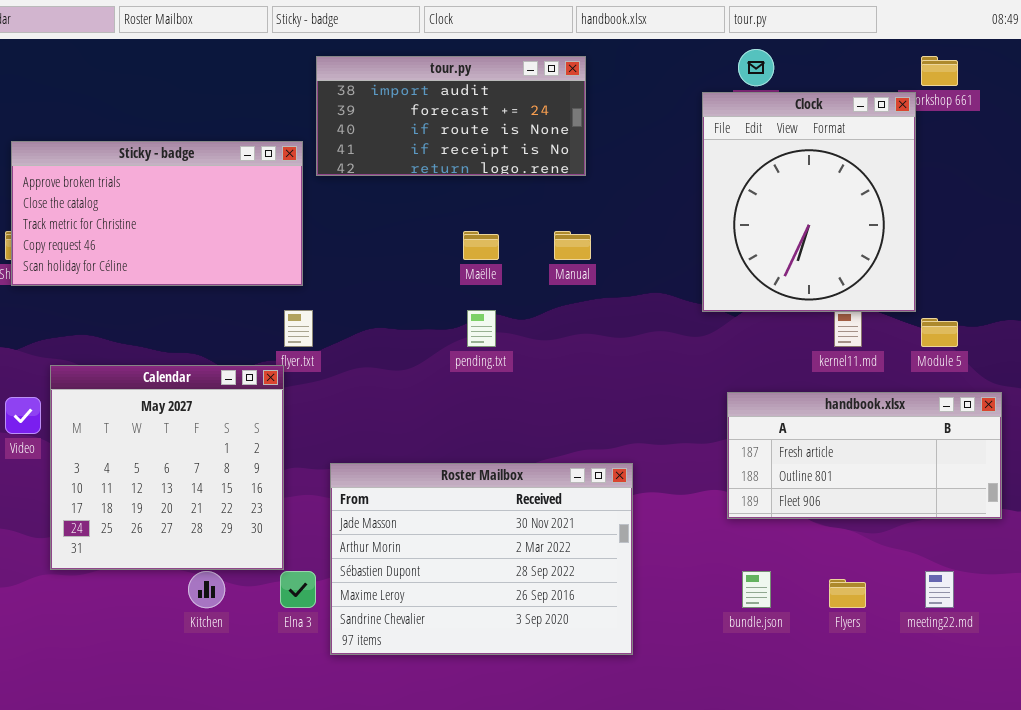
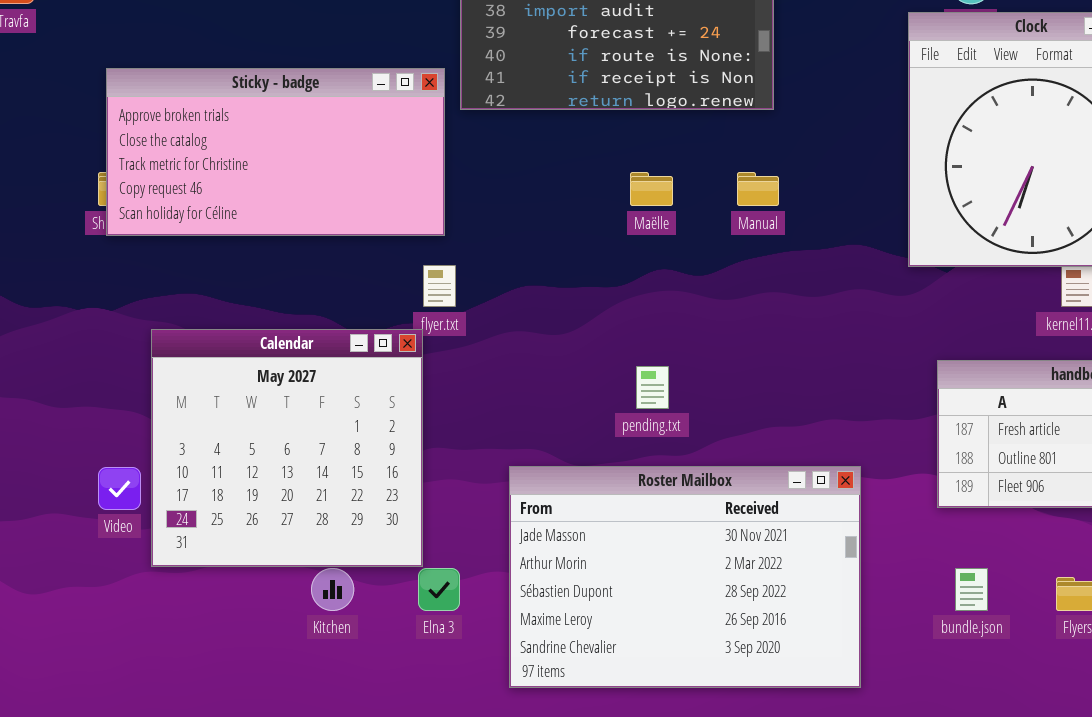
pending.txt: [467,310,496,347] -> [636,366,669,409], moved
Video: [5,397,41,434] -> [98,467,141,510], moved
Roster Mailbox: [330,463,633,655] -> [509,466,861,688], moved

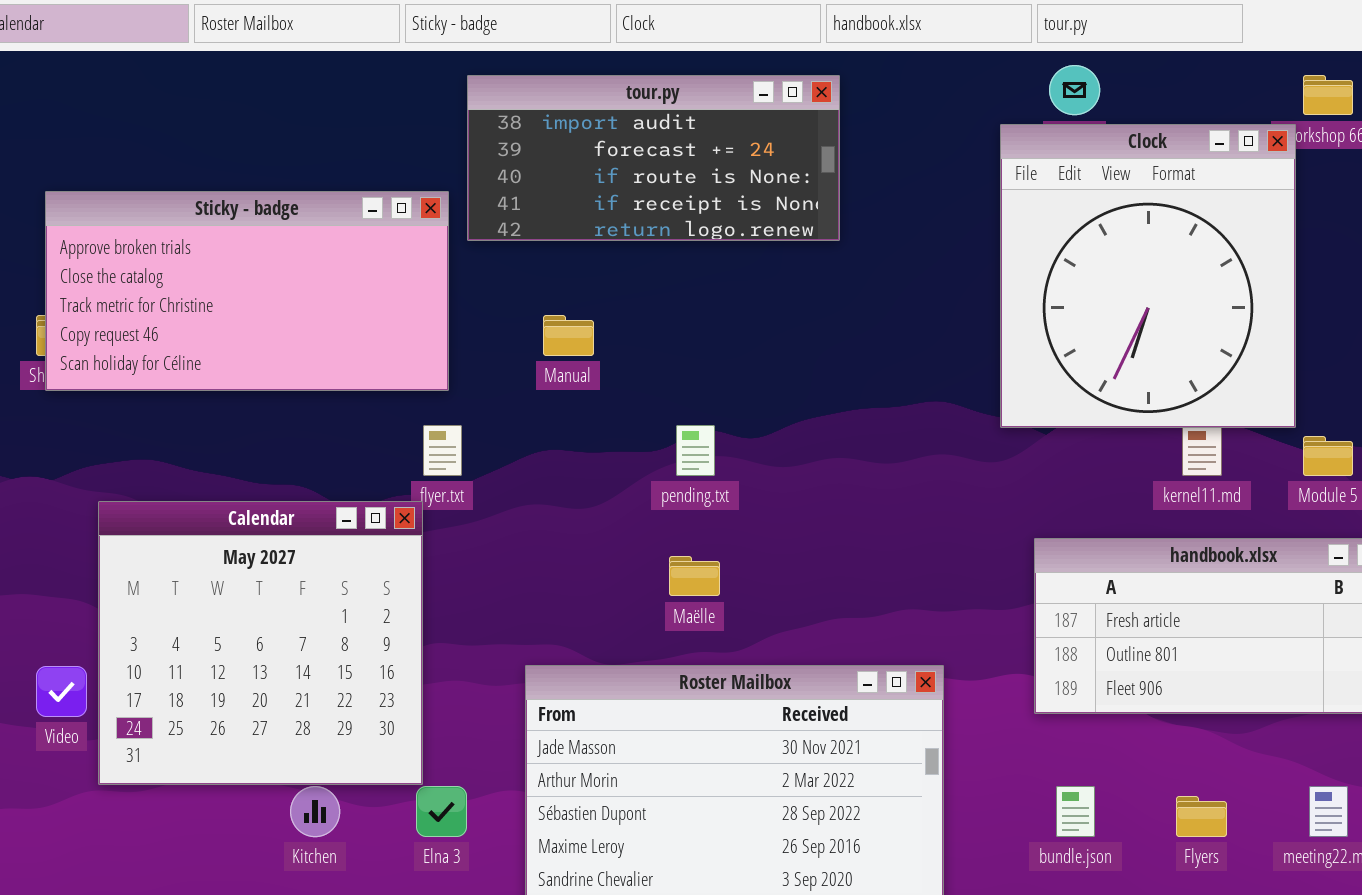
Maëlle: [630,172,673,206] -> [669,556,720,596], moved
Manual: [737,172,779,206] -> [543,315,594,356], moved
pending.txt: [636,366,669,409] -> [676,425,715,476], moved

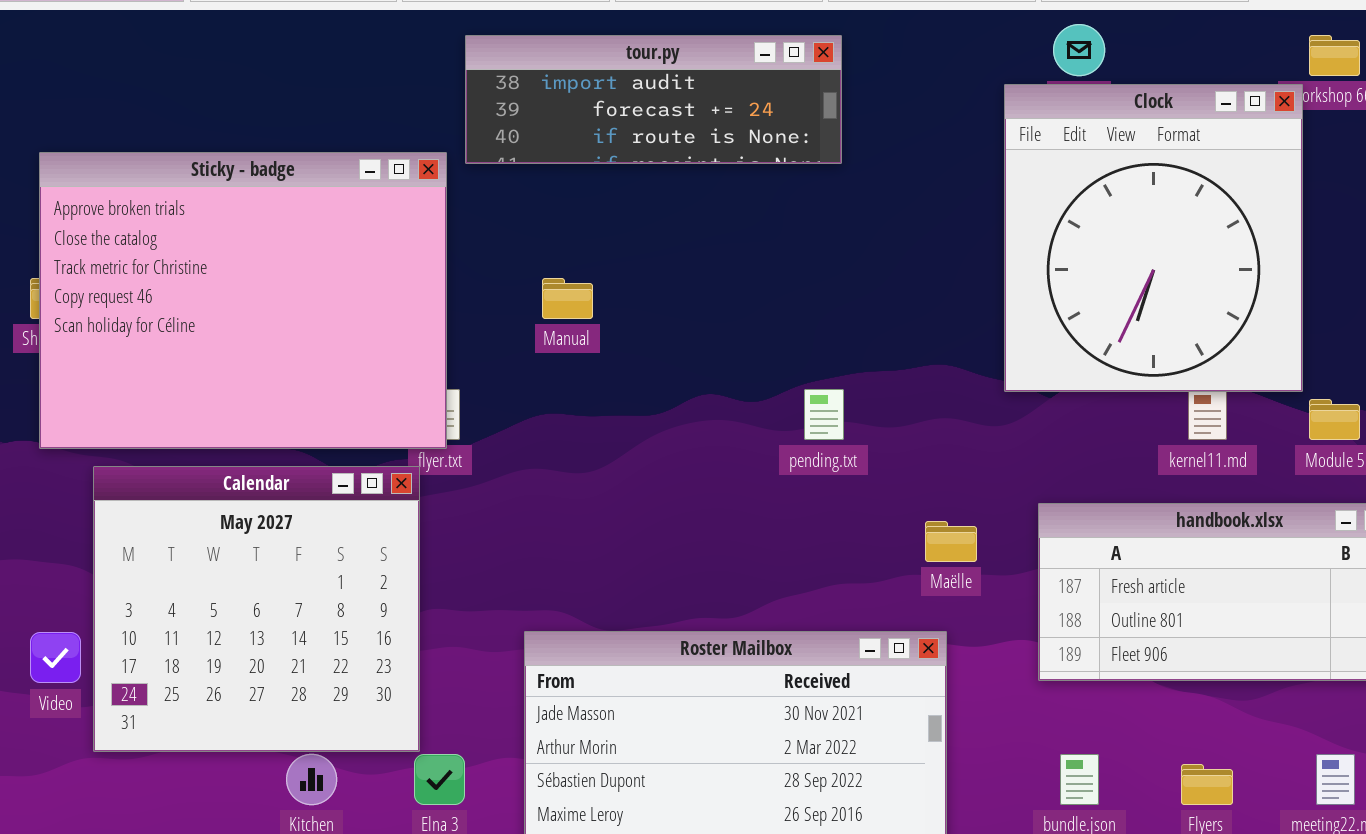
tour.py: [467,75,840,241] -> [465,35,842,164], resized
Sticky - badge: [45,191,449,391] -> [39,152,447,449], resized
pending.txt: [676,425,715,476] -> [804,389,844,440], moved
Maëlle: [669,556,720,596] -> [925,521,977,562], moved

